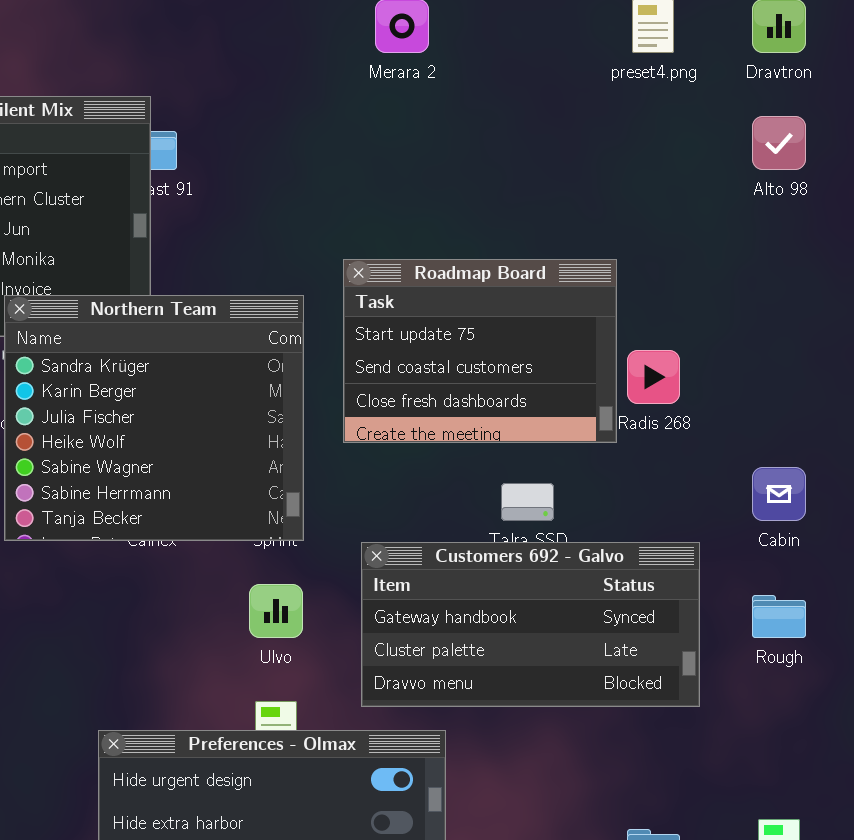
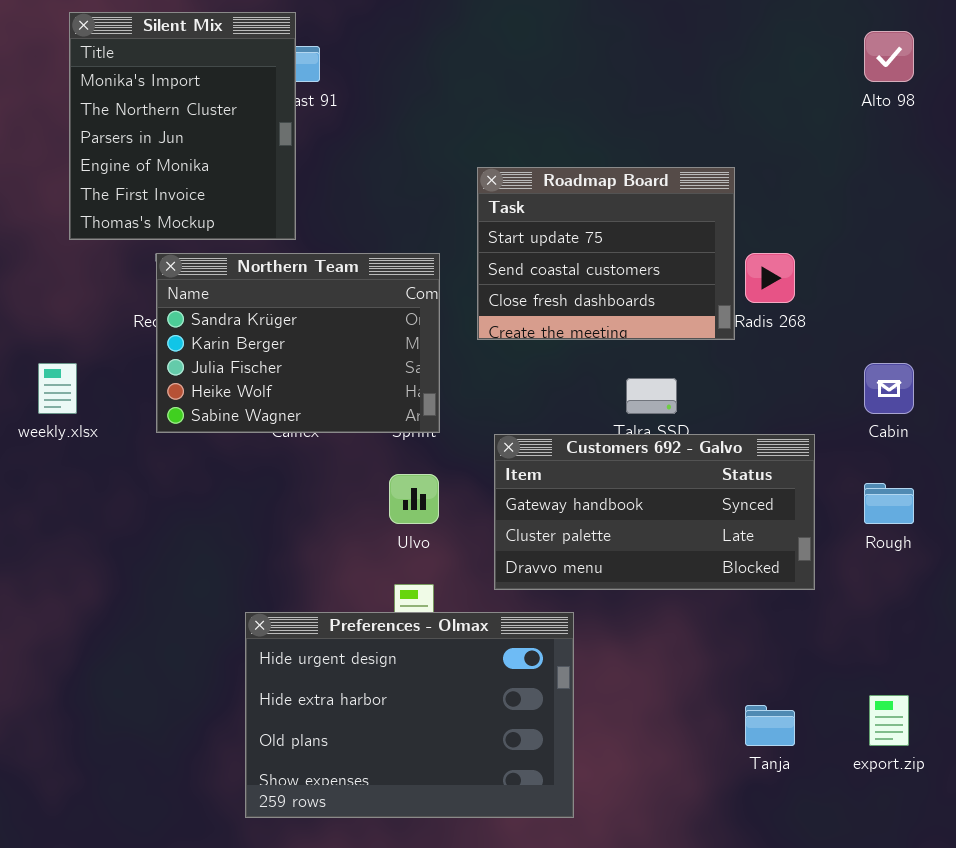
Northern Team: [4,295,304,541] -> [156,253,440,433], resized

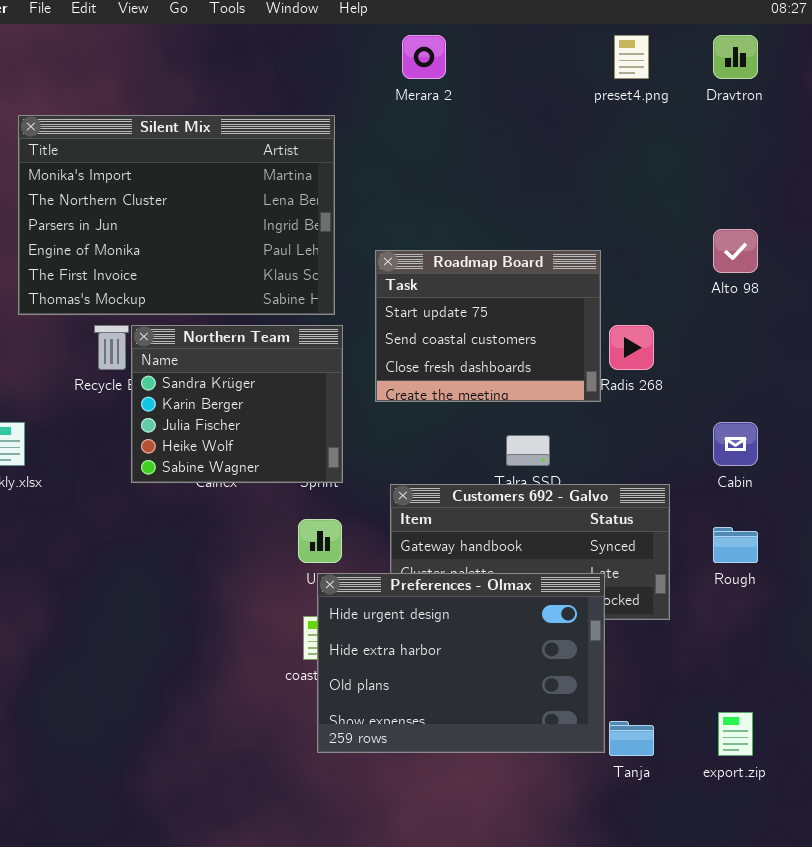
Silent Mix: [69,12,296,240] -> [18,115,335,315], resized
Alto 98: [864,31,914,82] -> [713,229,758,273], moved
Northern Team: [156,253,440,433] -> [131,325,343,483], resized
Preferences - Olmax: [245,612,574,818] -> [317,573,605,753], moved

